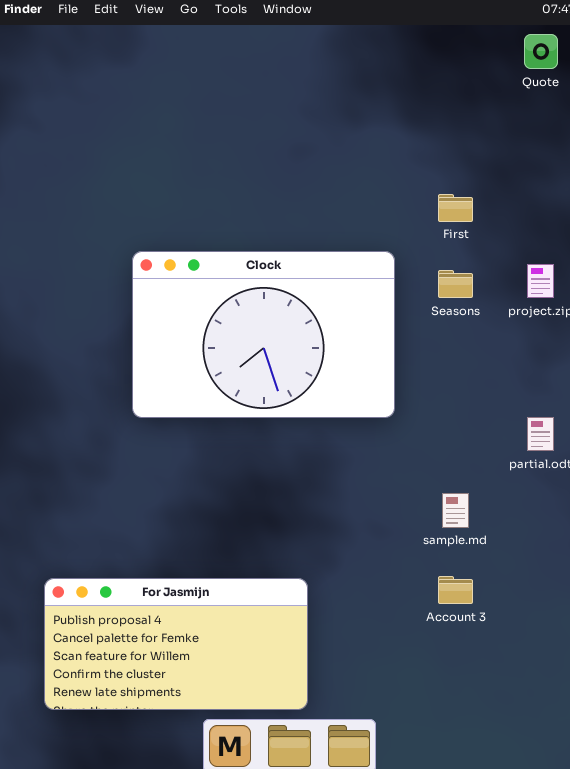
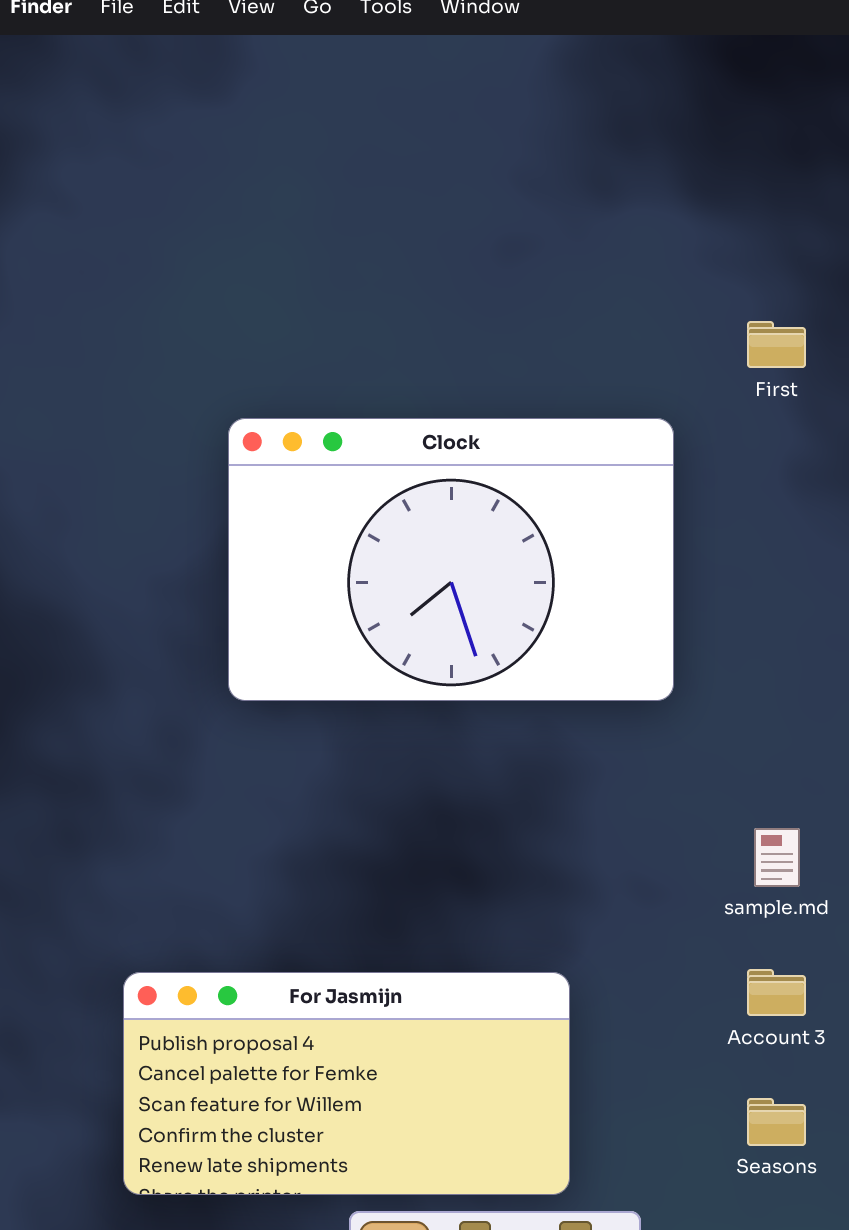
Seasons: [438,270,473,298] -> [747,1098,806,1146], moved
For Jasmijn: [44,578,308,710] -> [123,972,570,1195], moved

